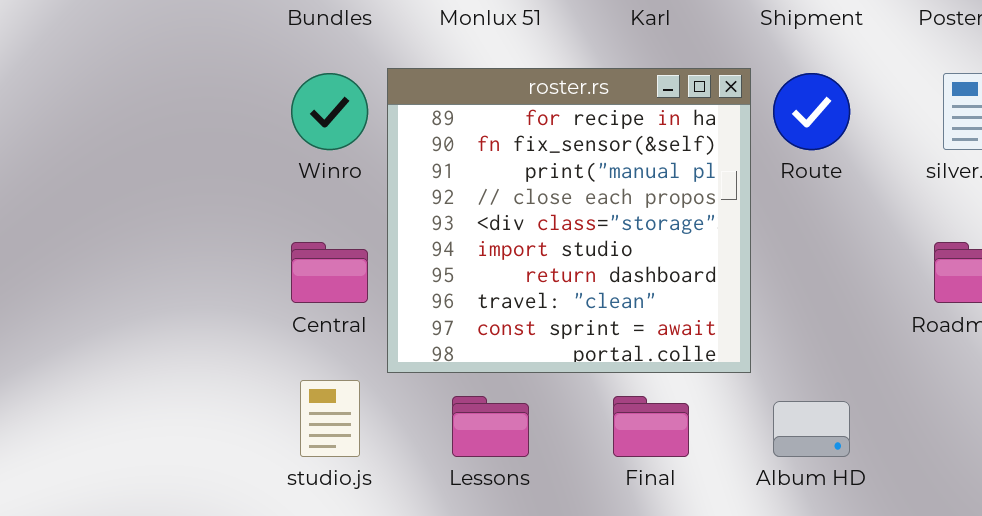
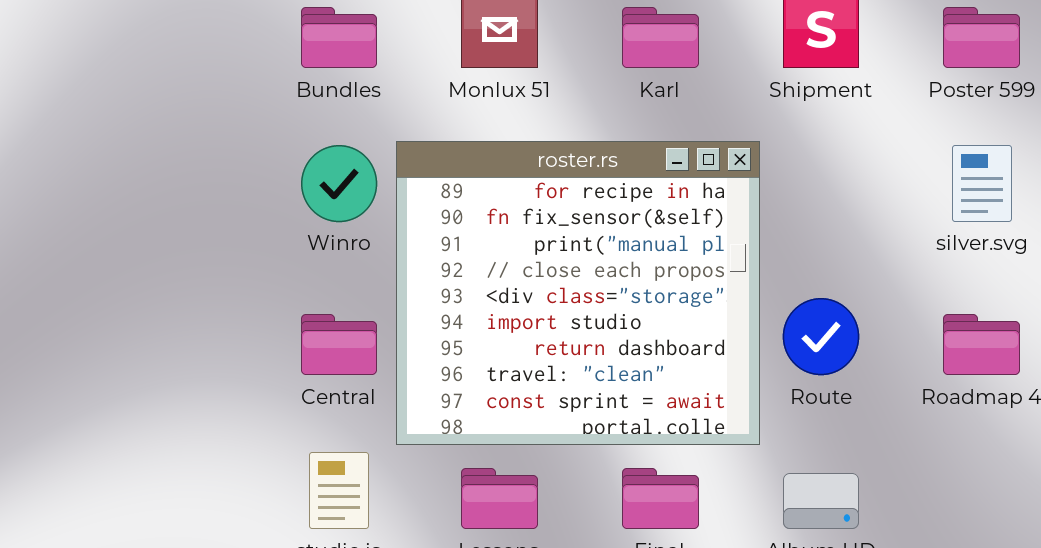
Route: [773,73,850,150] -> [783,298,859,375], moved

